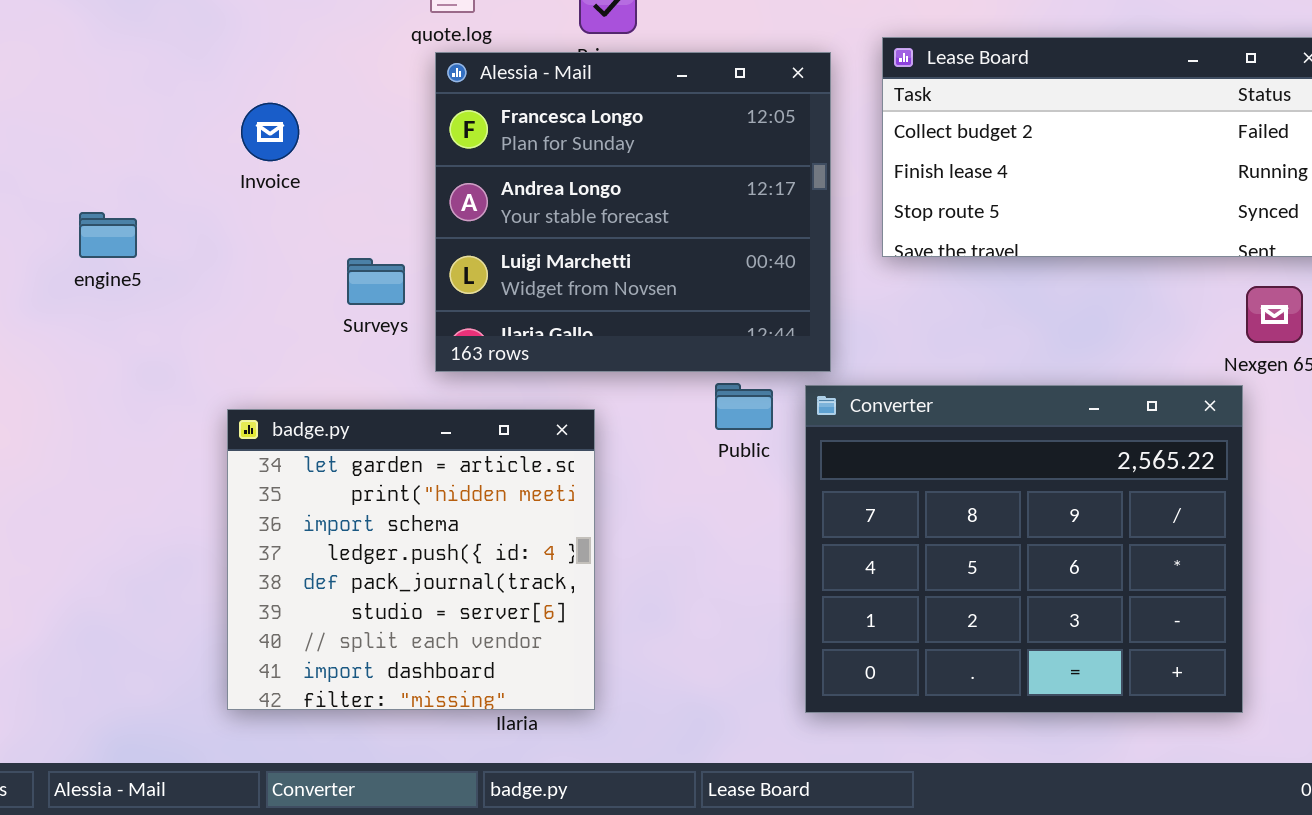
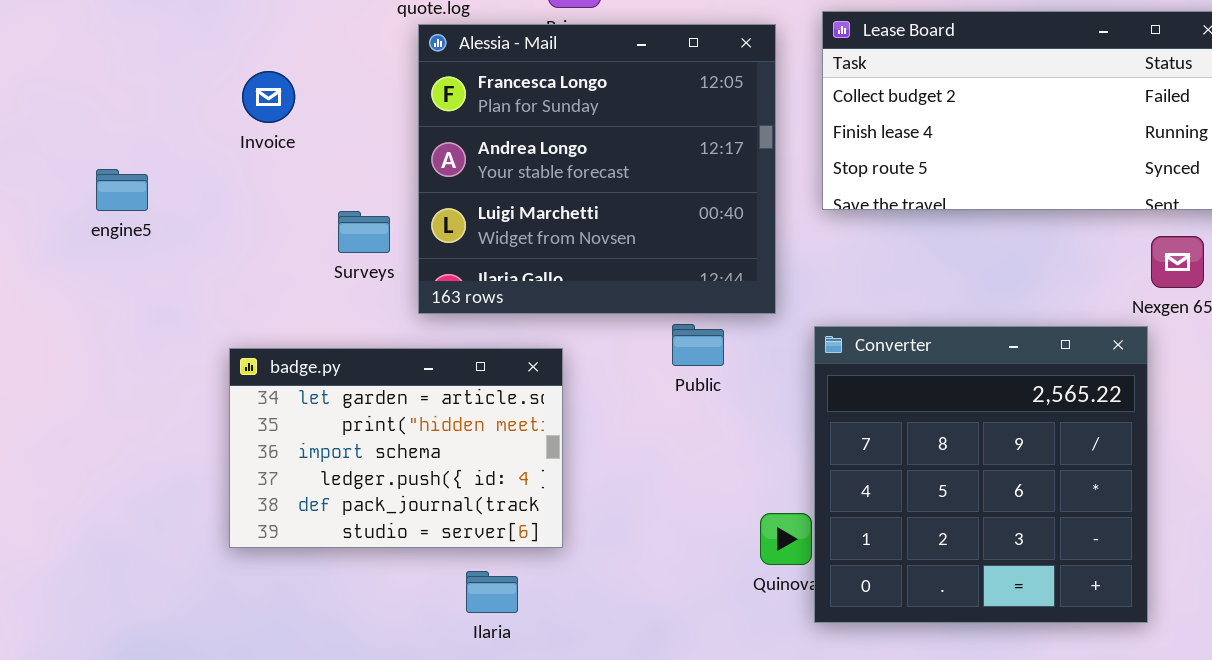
Converter: [805,385,1243,713] -> [814,326,1148,623], resized
badge.py: [227,409,595,710] -> [229,348,563,548], resized

